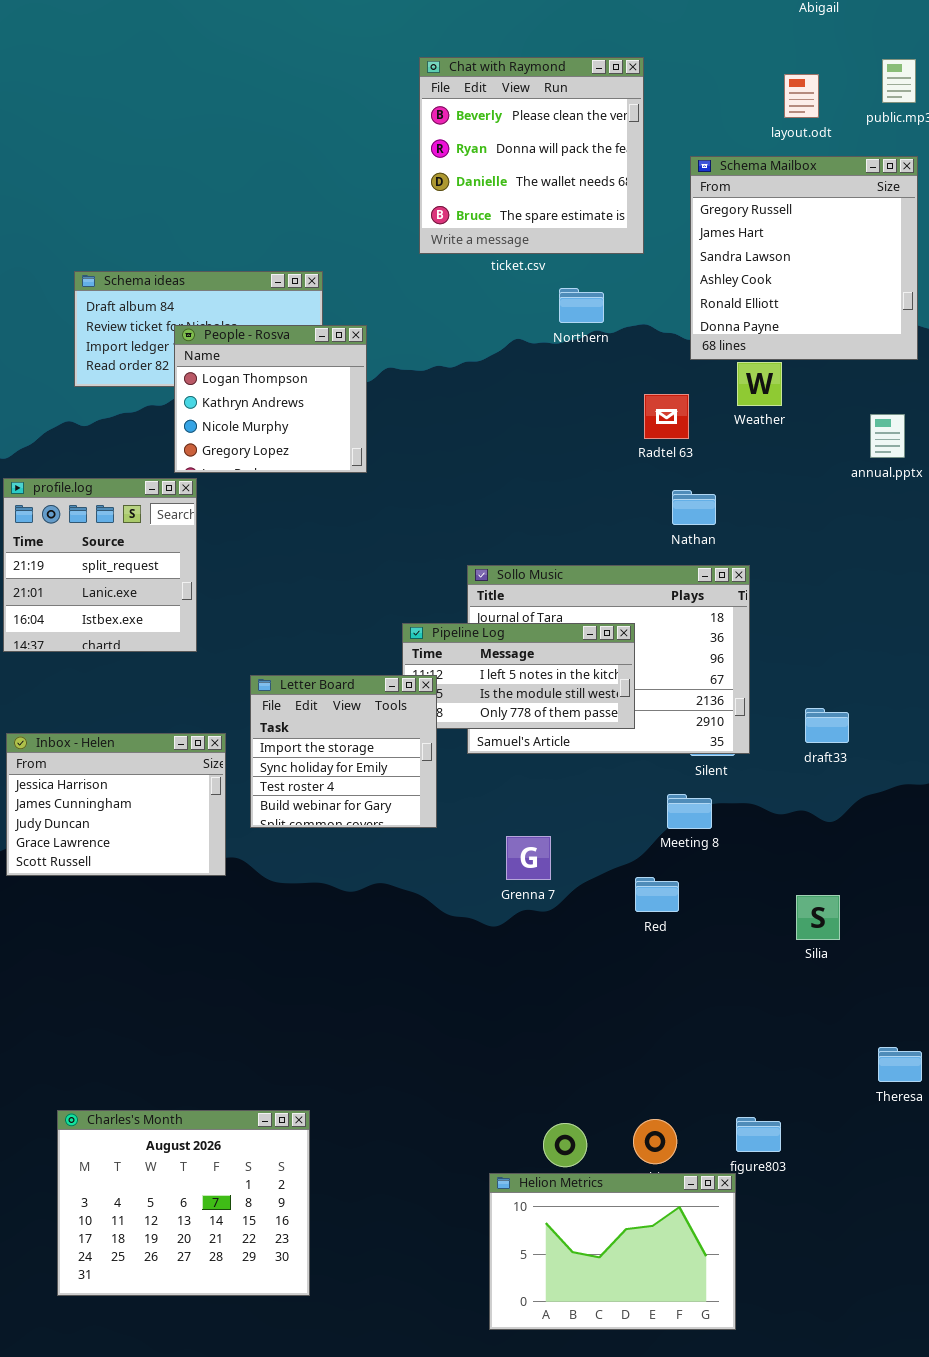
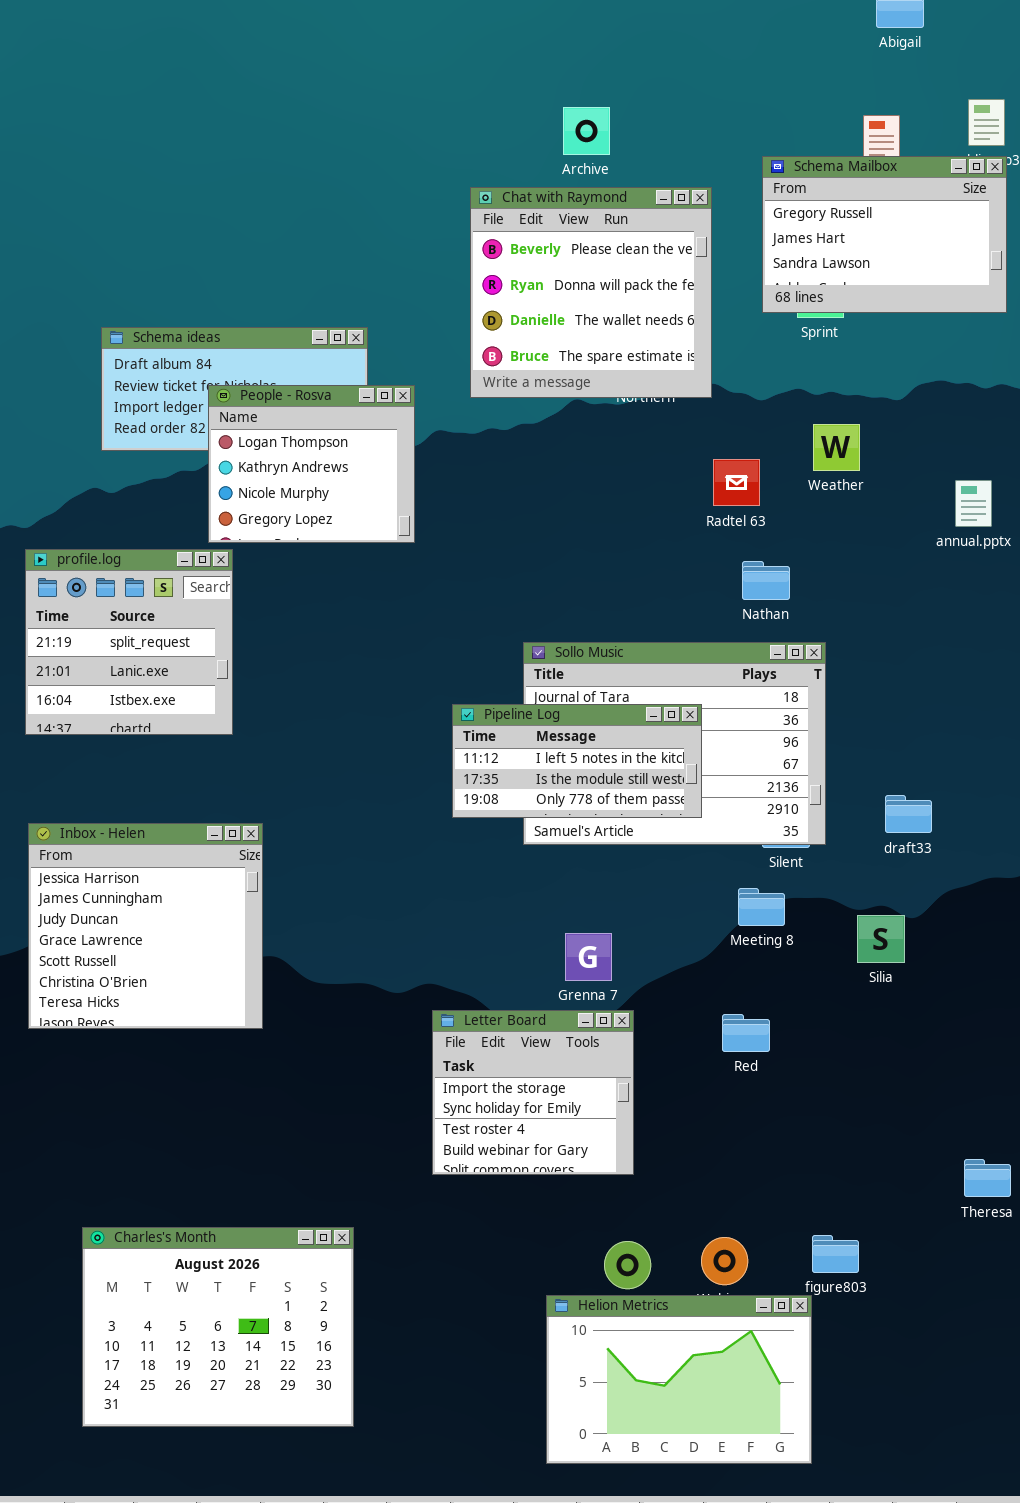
Chat with Raymond: [419,57,644,254] -> [470,187,712,398], moved
Schema Mailbox: [690,156,918,360] -> [762,156,1007,313], moved, resized
Letter Board: [250,675,437,828] -> [432,1010,634,1175], moved
Inbox - Helen: [6,733,226,876] -> [28,823,263,1029], resized
Red: [635,877,679,912] -> [722,1014,770,1052], moved
Silia: [796,895,840,940] -> [857,915,905,963], moved

